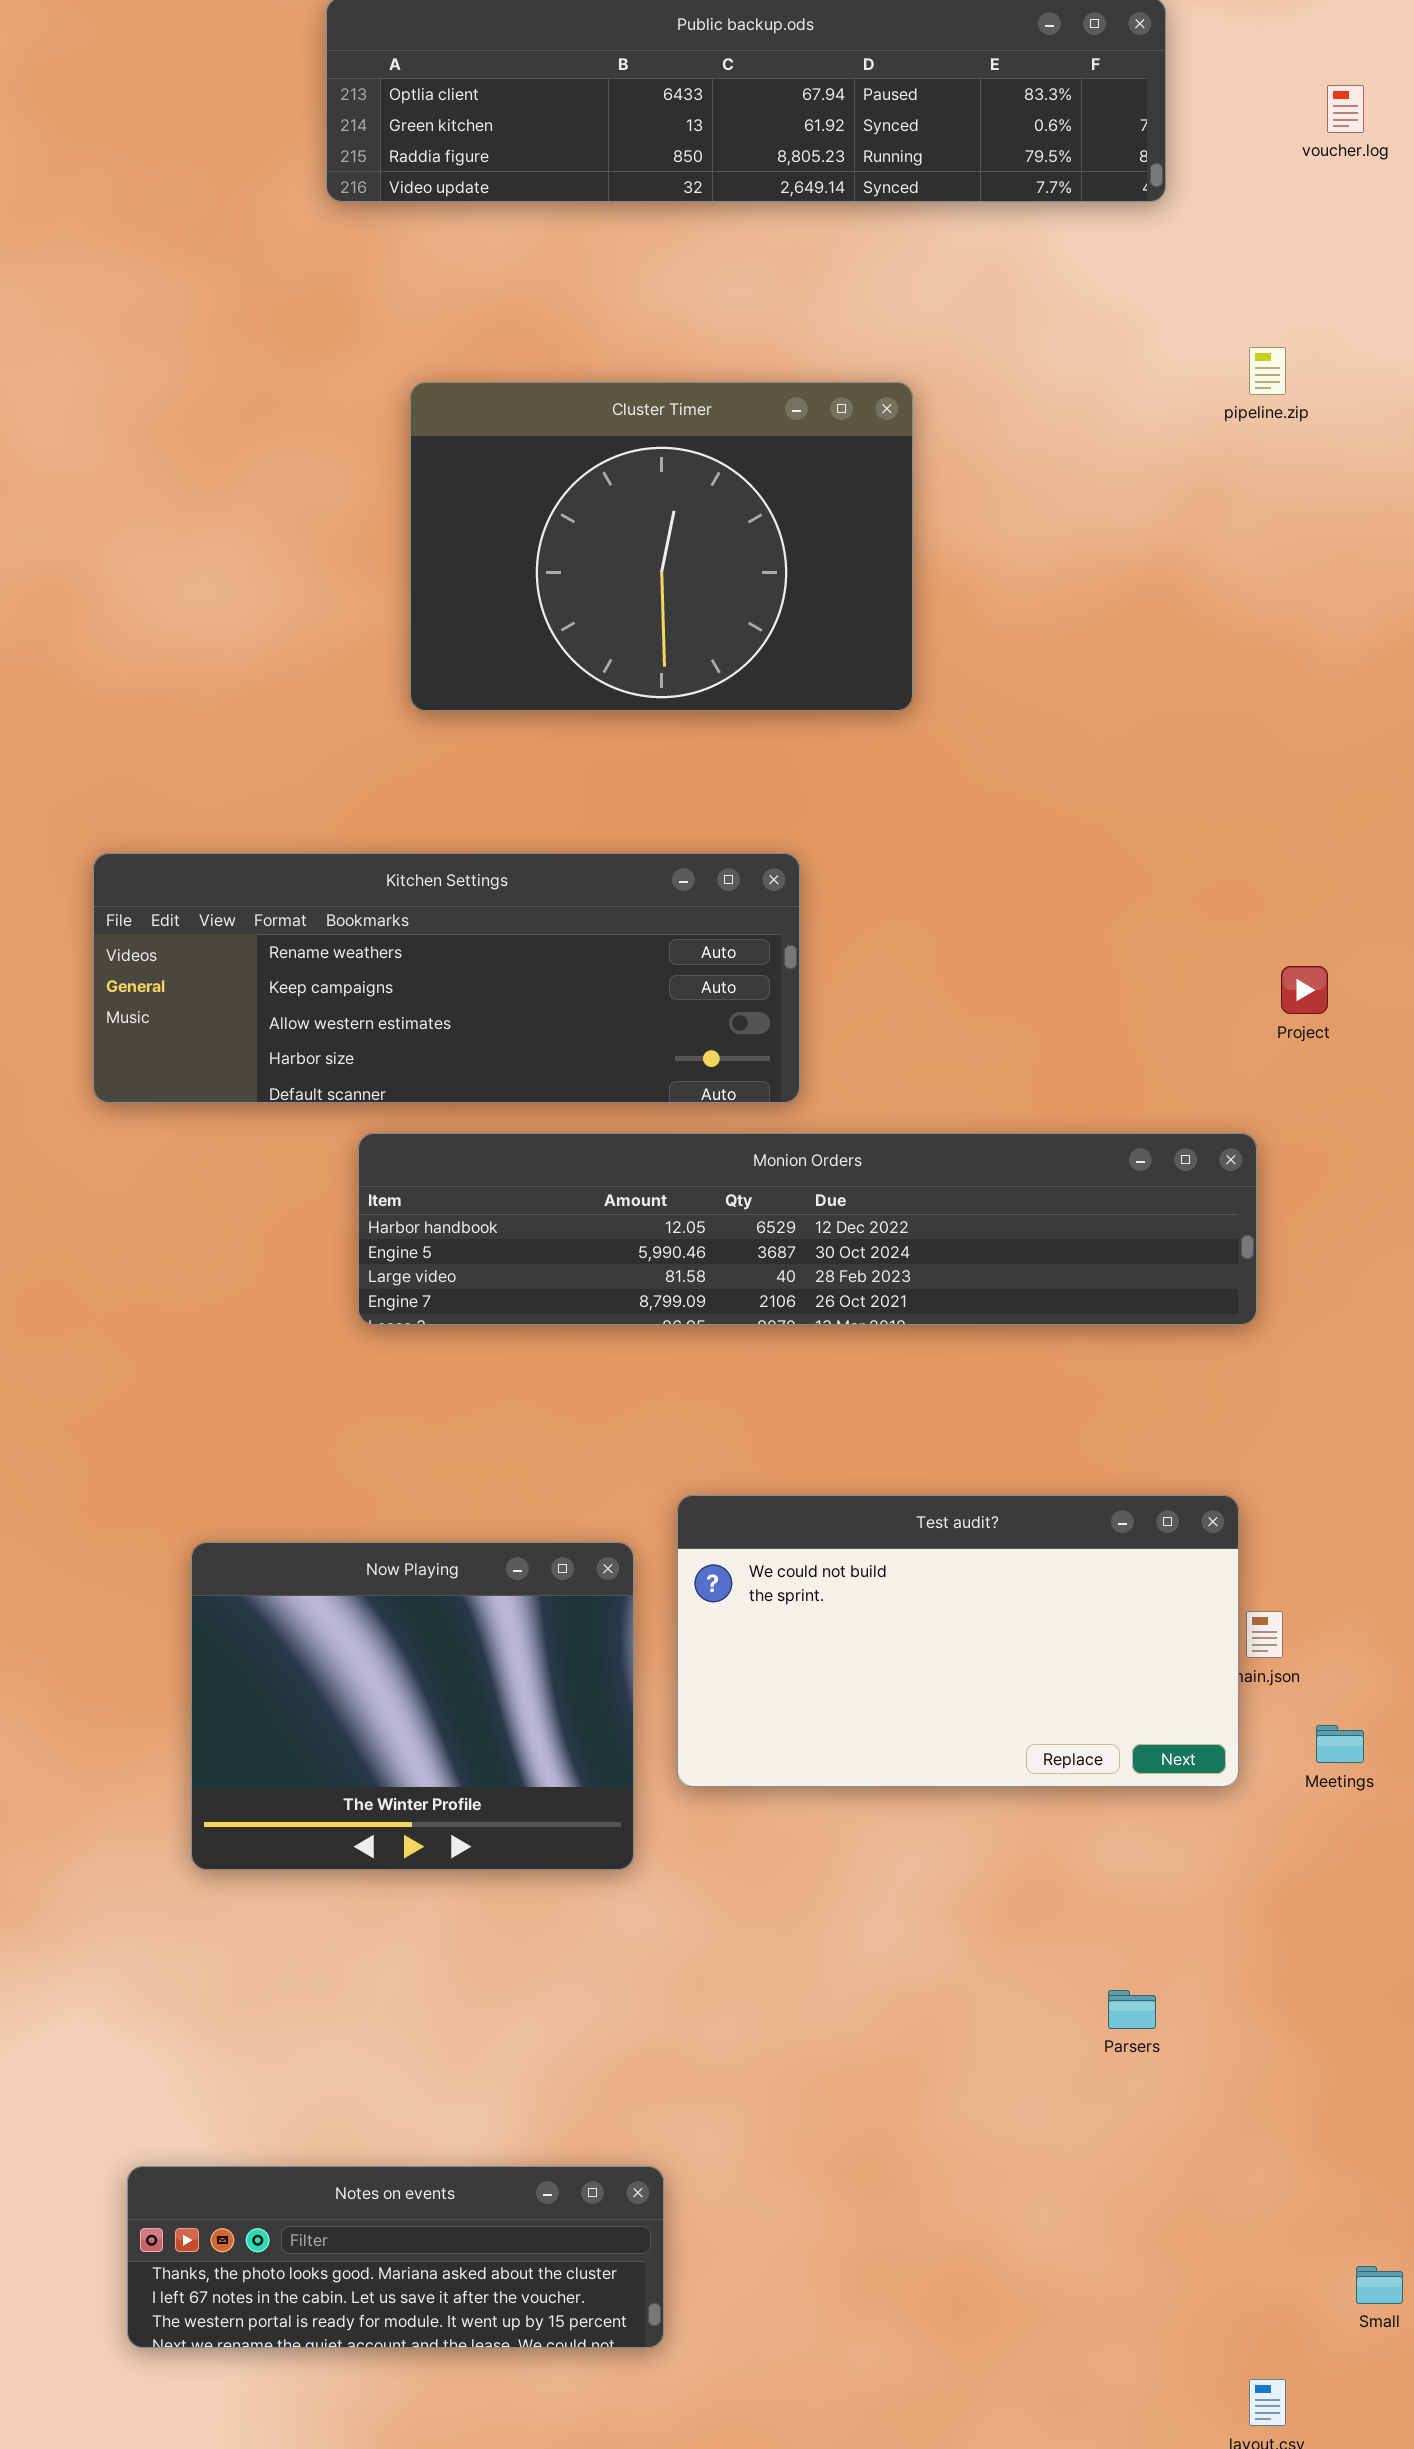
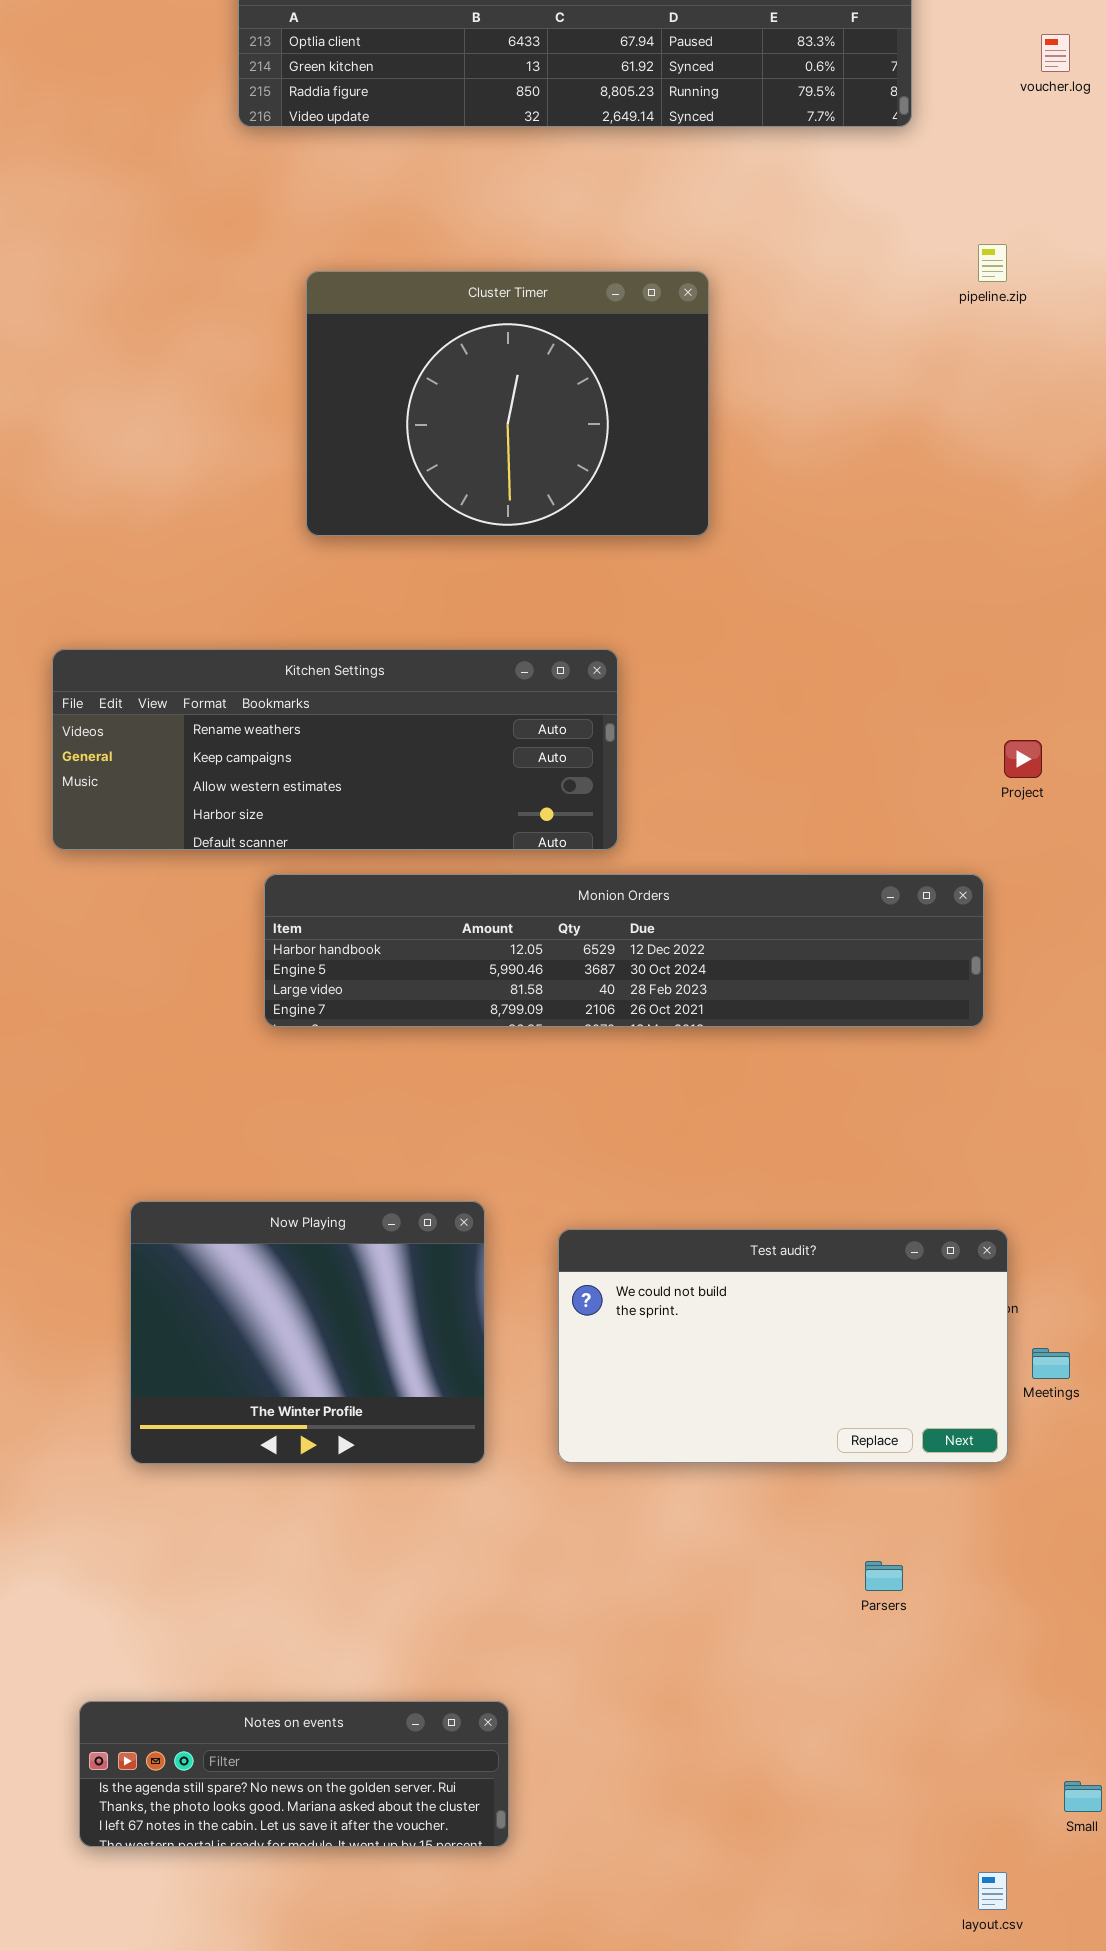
Test audit?: [677,1495,1239,1787] -> [558,1229,1008,1463], moved
Notes on events: [127,2166,664,2348] -> [79,1701,509,1847], scrolled up 1 row

